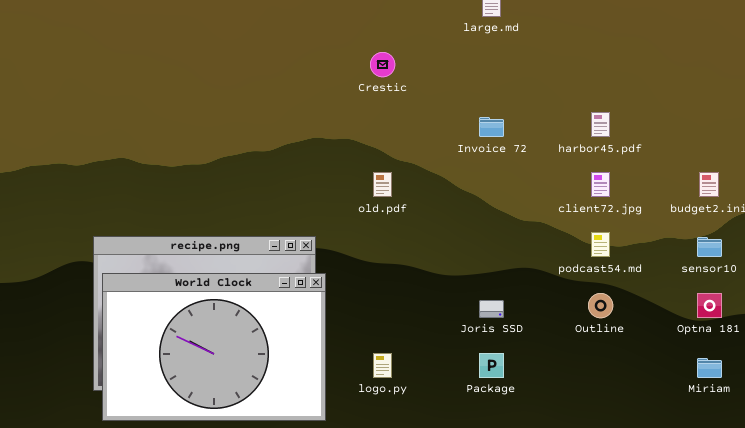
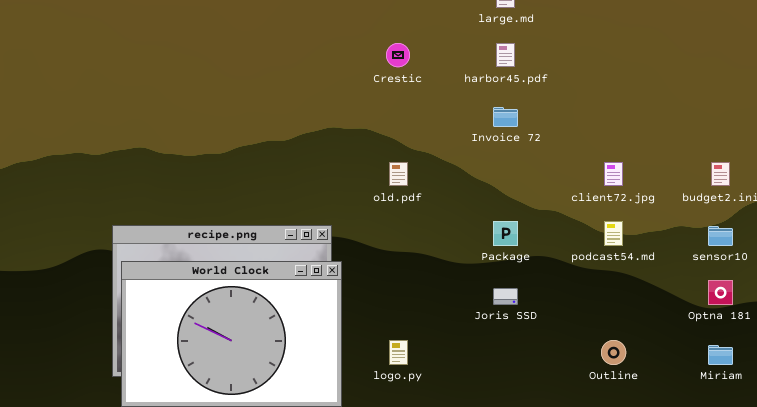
harbor45.pdf: [591,112,610,137] -> [496,43,515,67], moved
Outline: [588,293,613,318] -> [601,340,626,365], moved
Package: [479,353,504,378] -> [493,221,518,246], moved

